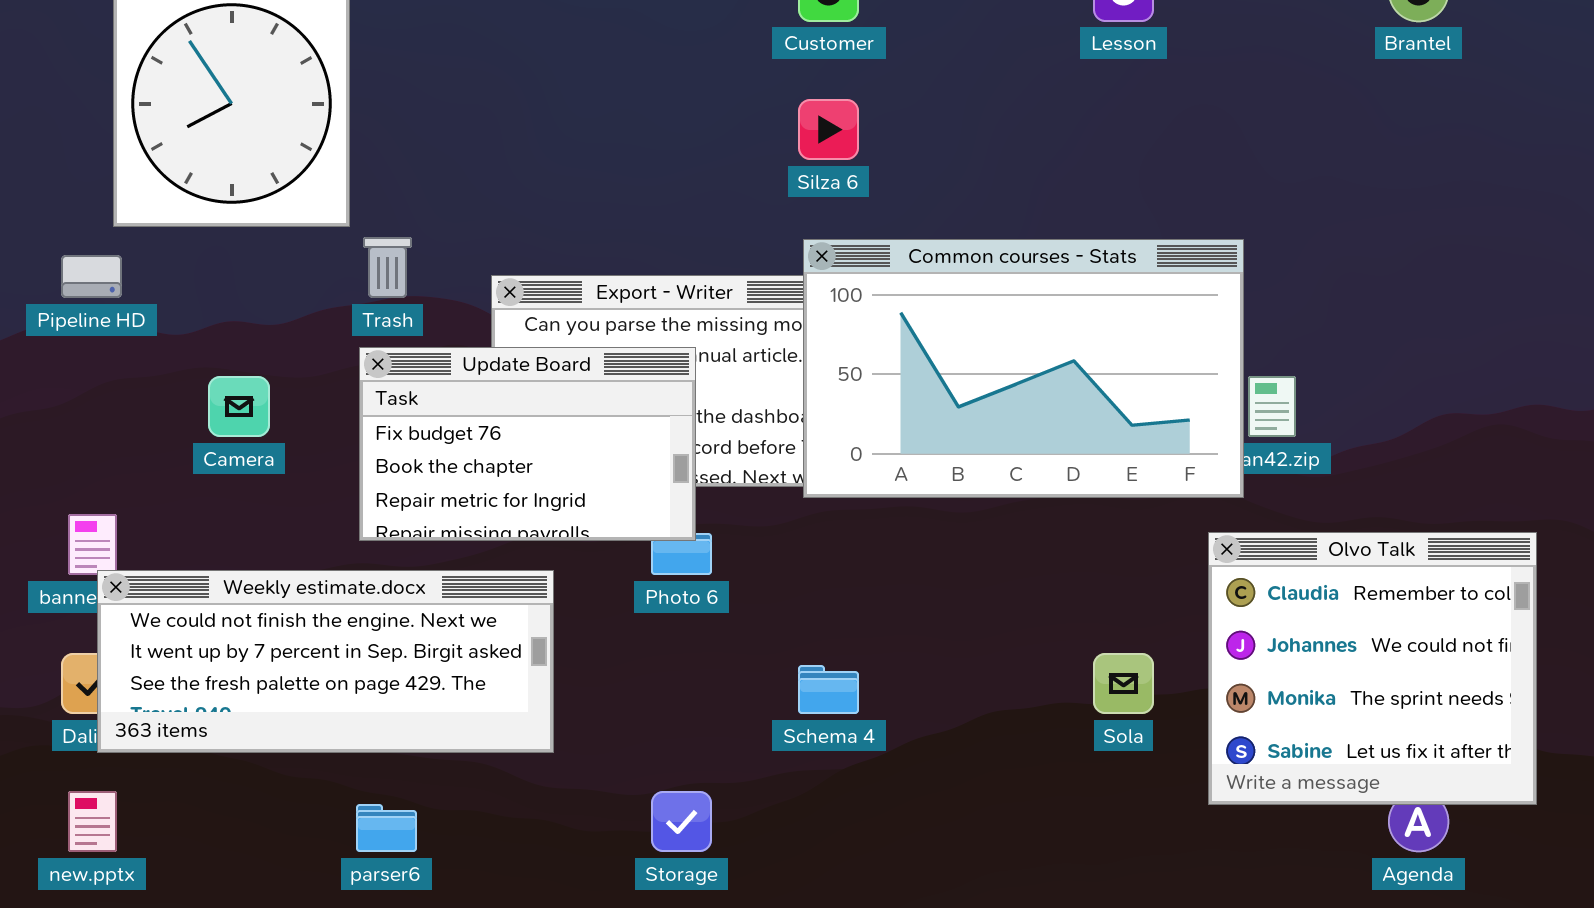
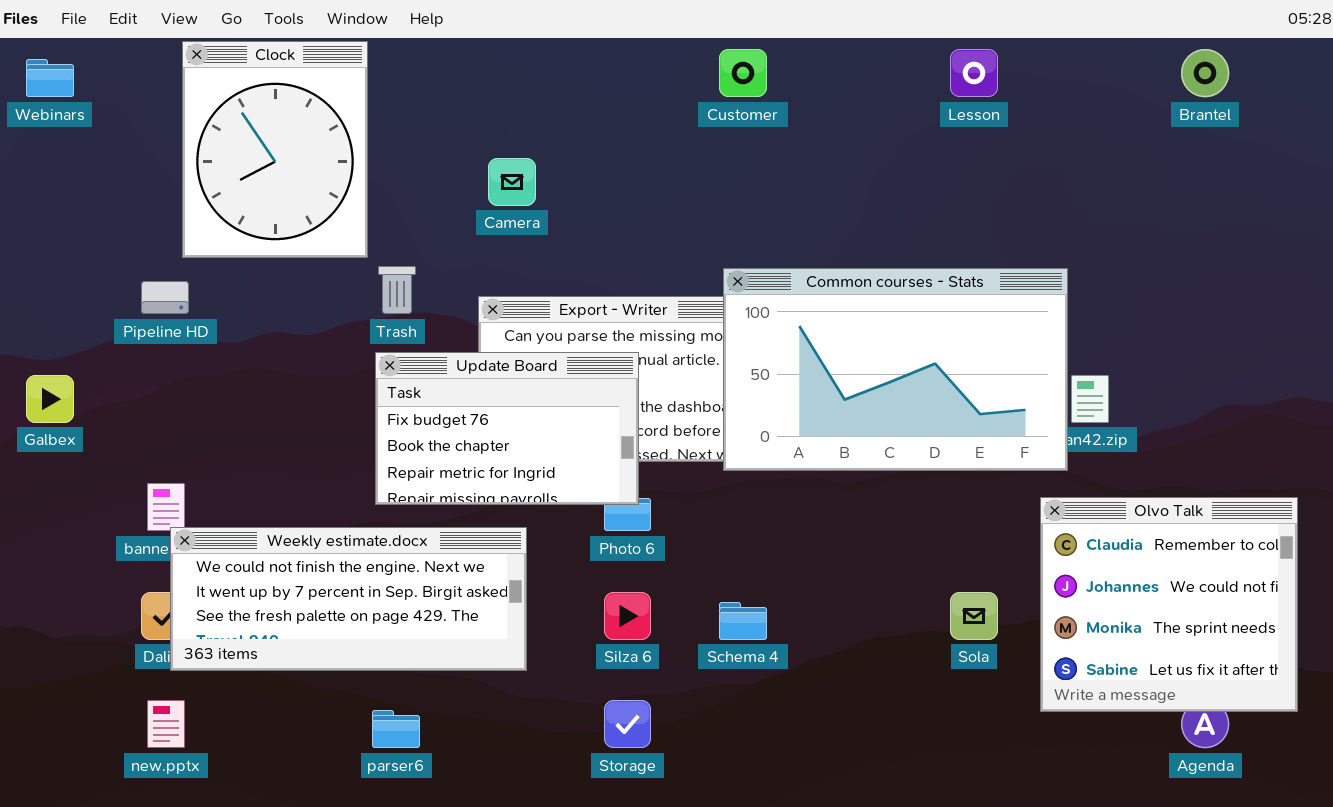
Silza 6: [798,99,859,160] -> [604,592,651,640], moved
Camera: [208,376,270,437] -> [488,158,536,206], moved

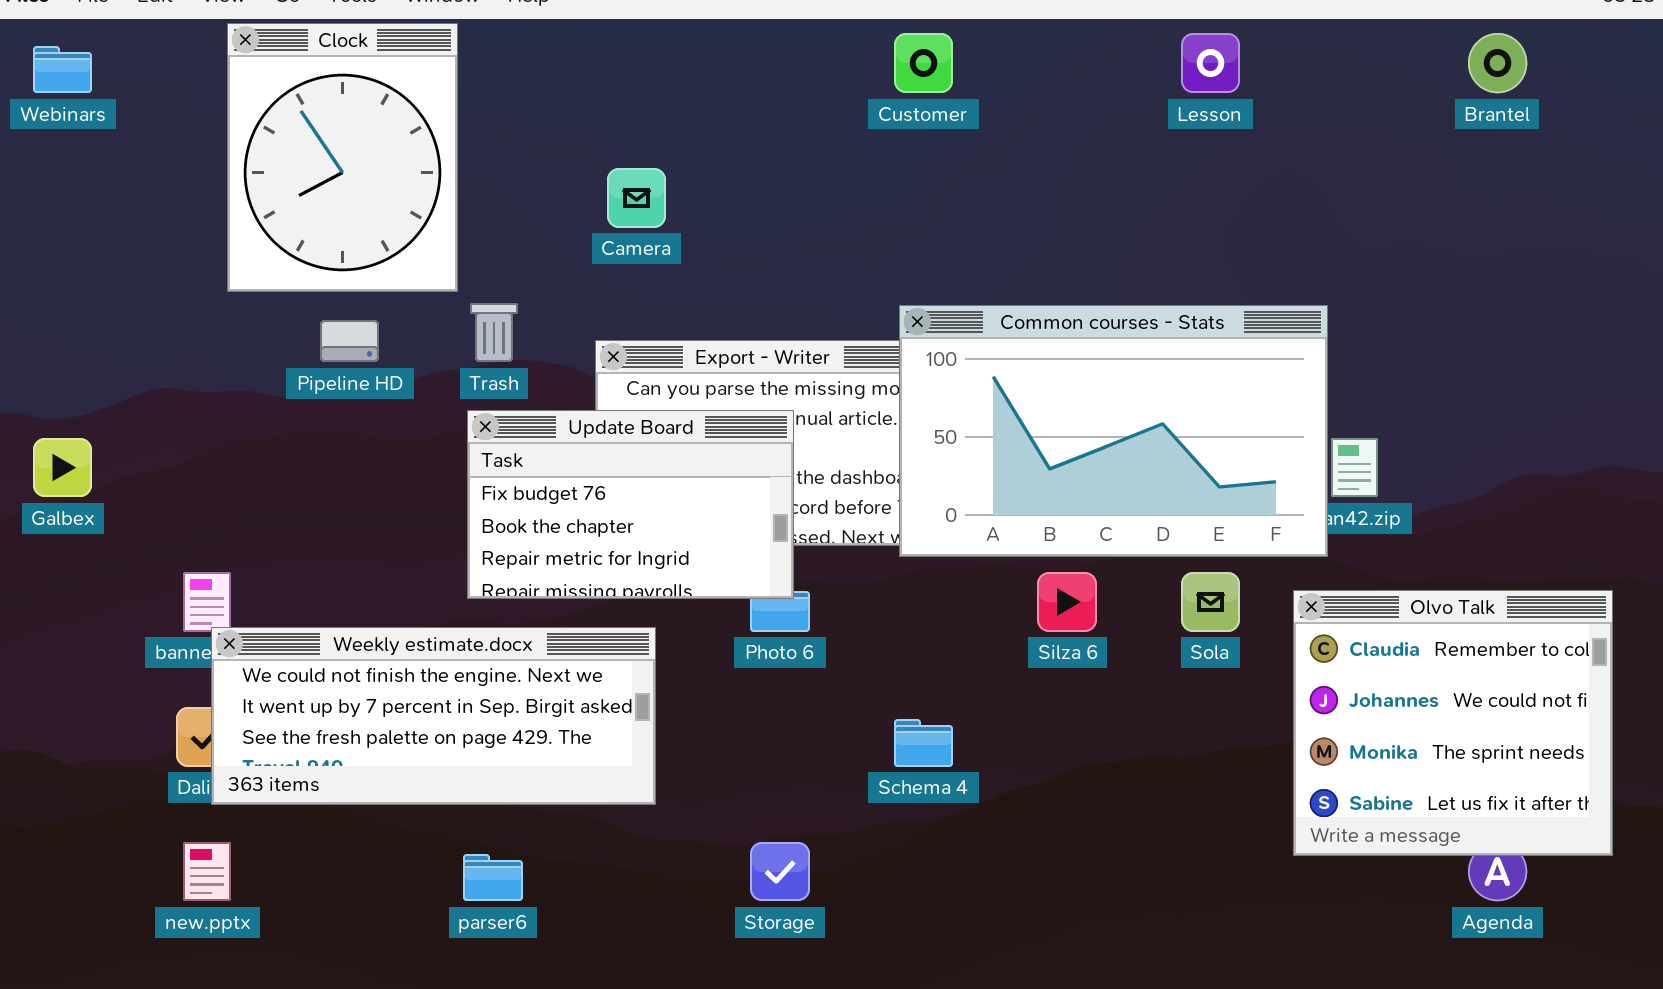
Pipeline HD: [141,281,189,314] -> [320,320,379,362], moved
Silza 6: [604,592,651,640] -> [1037,572,1097,632], moved
Sola: [950,592,998,640] -> [1181,572,1240,632], moved

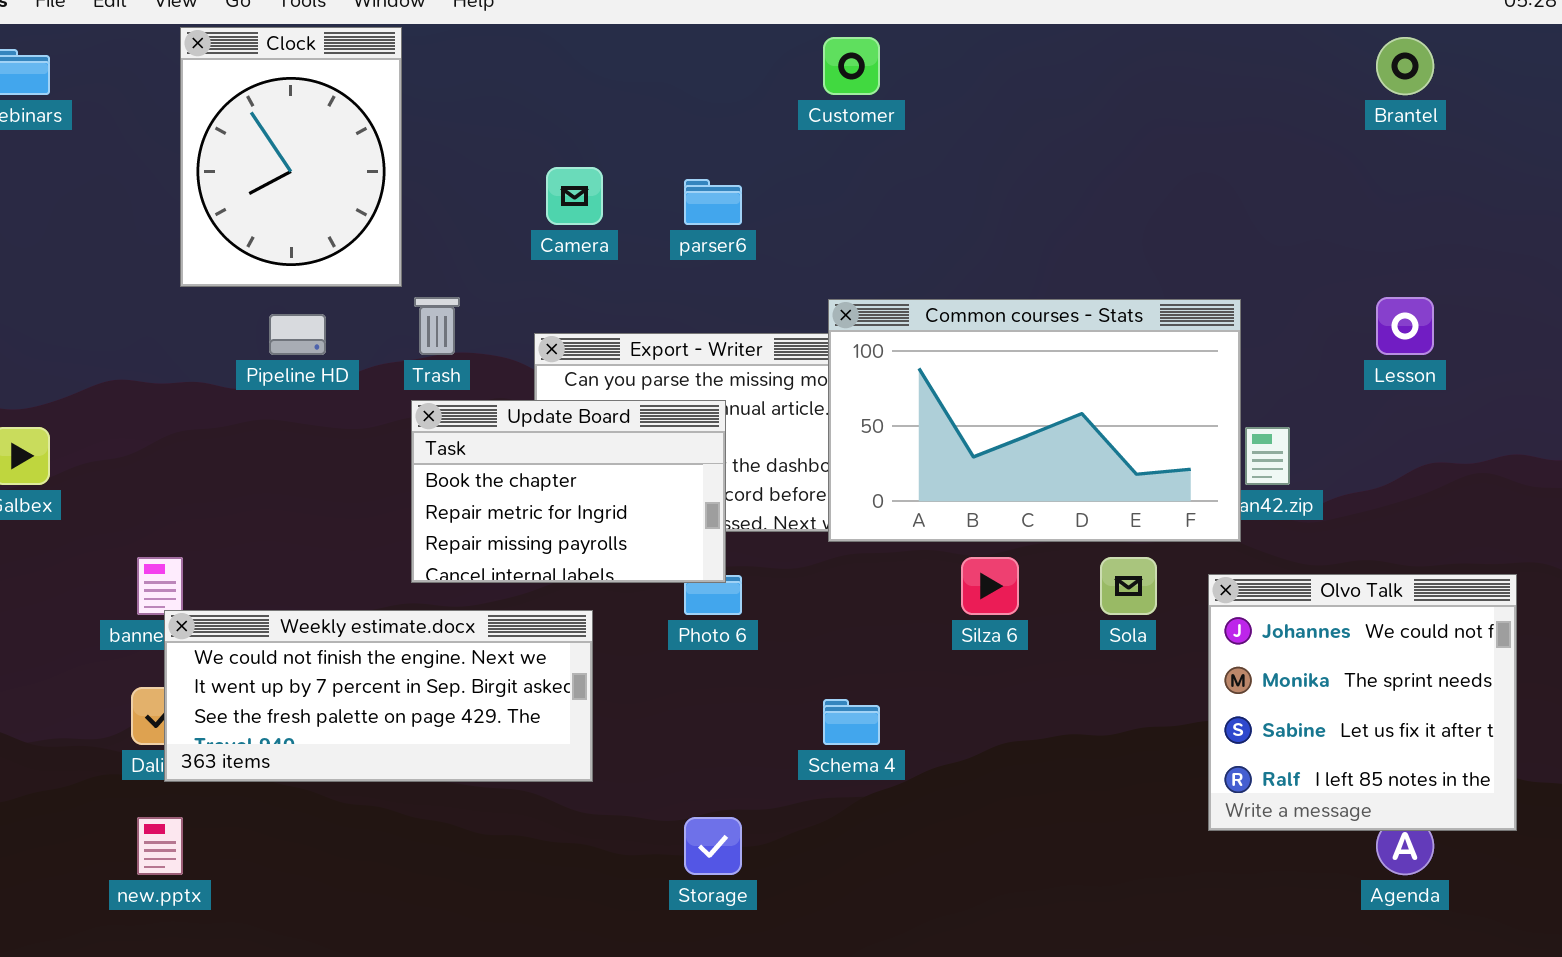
Lesson: [1181,33,1240,93] -> [1376,297,1434,355], moved
Update Board: [467,410,794,599] -> [411,400,726,583], scrolled down 1 row
Olvo Talk: [1293,590,1613,856] -> [1208,574,1517,831], scrolled down 1 row
parser6: [463,854,523,901] -> [684,179,742,225], moved

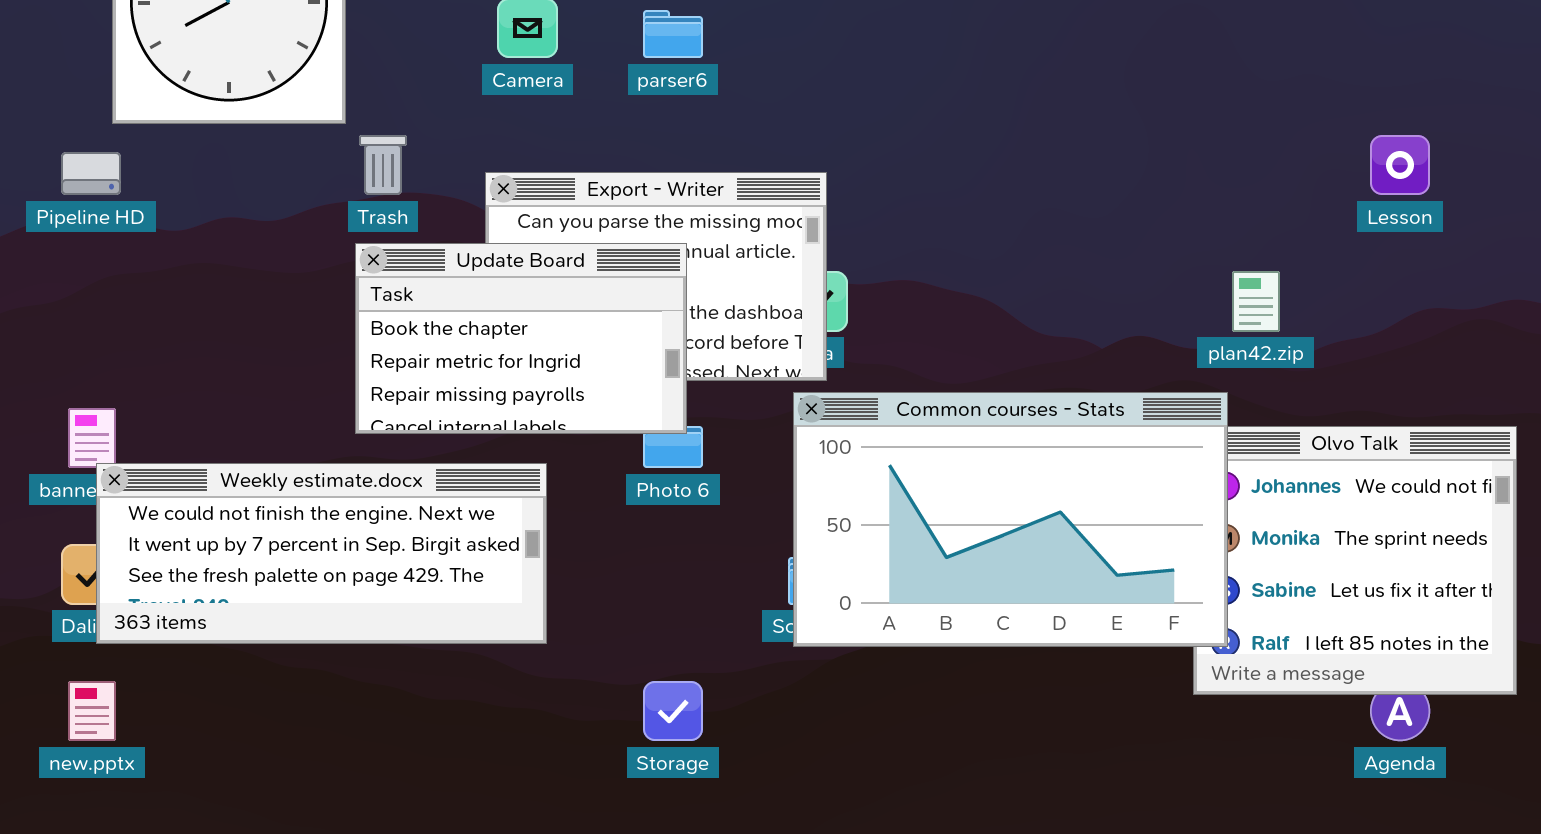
Common courses - Stats: [828,299,1241,542] -> [793,392,1228,647], moved
Pipeline HD: [269,314,326,355] -> [61,152,121,195], moved

